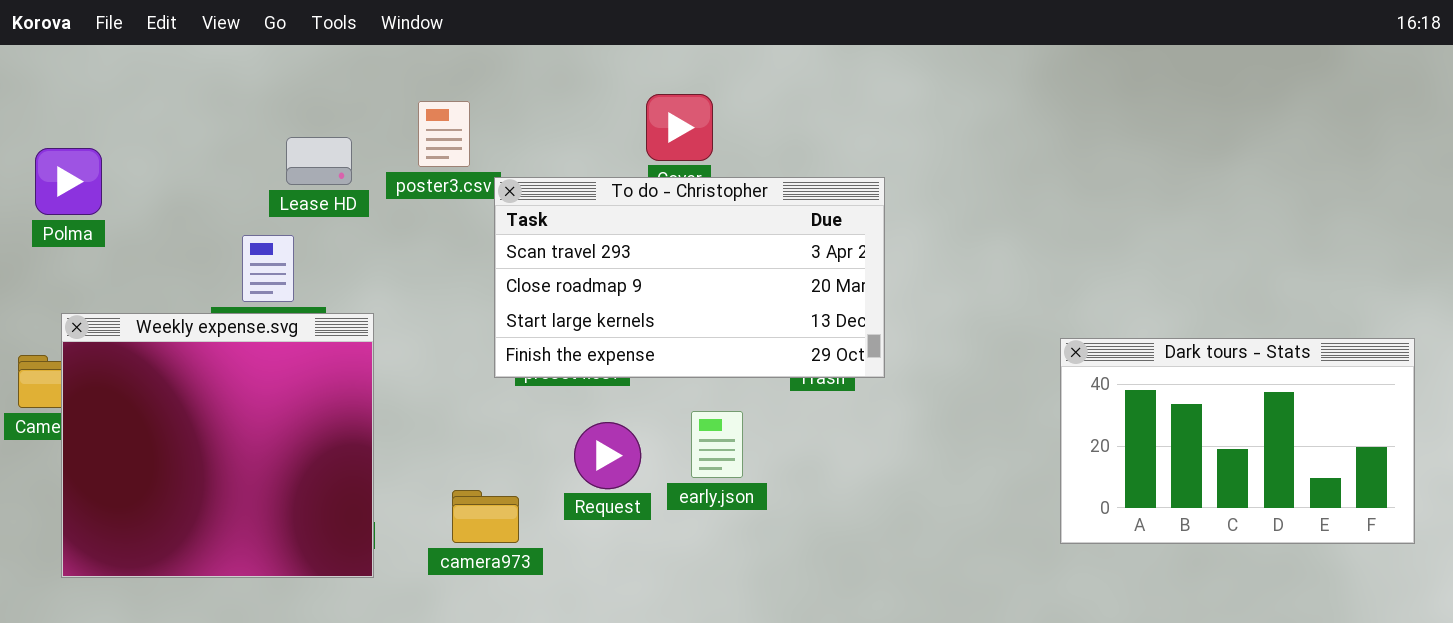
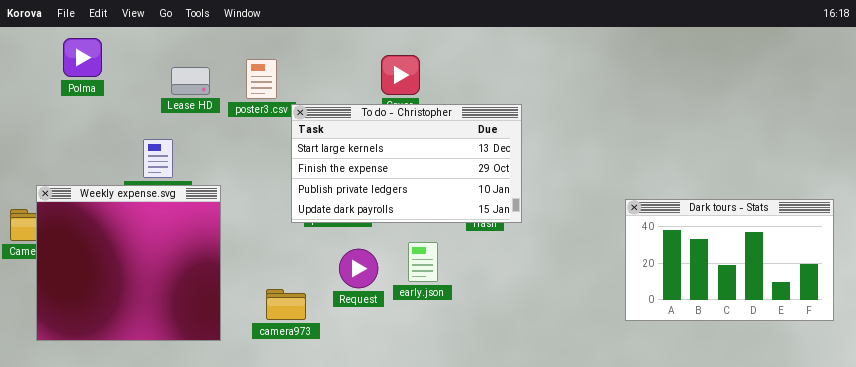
Lease HD: [286,137,352,185] -> [171,67,210,95], moved
Polma: [35,148,102,215] -> [63,38,102,77], moved
To do - Christopher: [494,177,885,378] -> [291,104,522,223], scrolled down 2 rows

